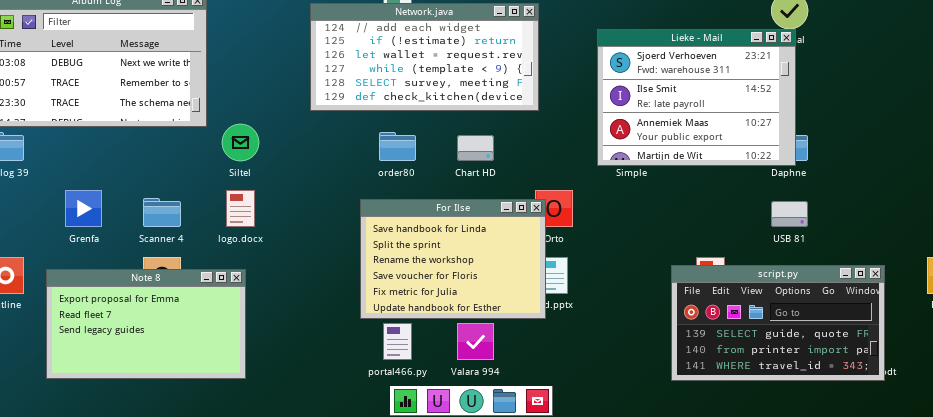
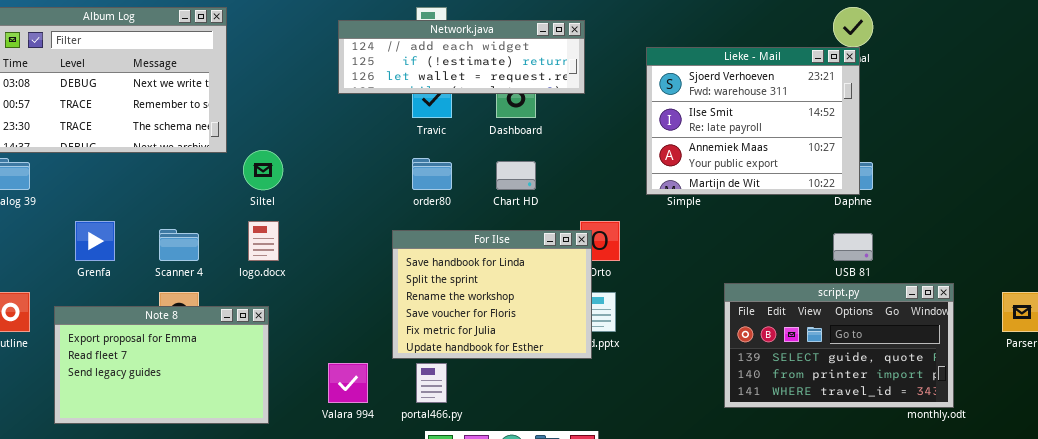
Network.java: [310,3,539,111] -> [338,20,585,94], resized
script.py: [671,265,885,381] -> [724,283,954,408], moved
Valara 994: [457,323,494,360] -> [328,363,368,403], moved

